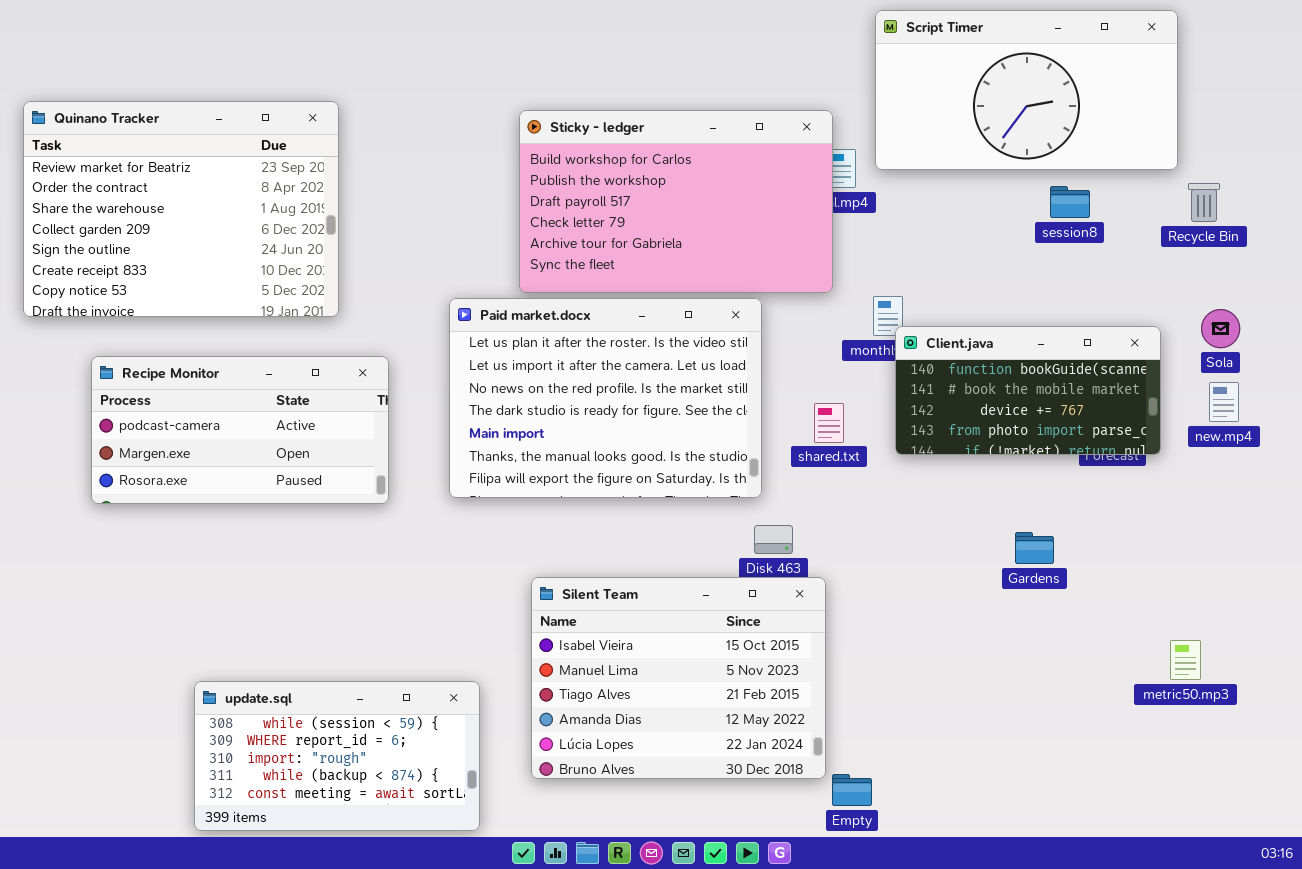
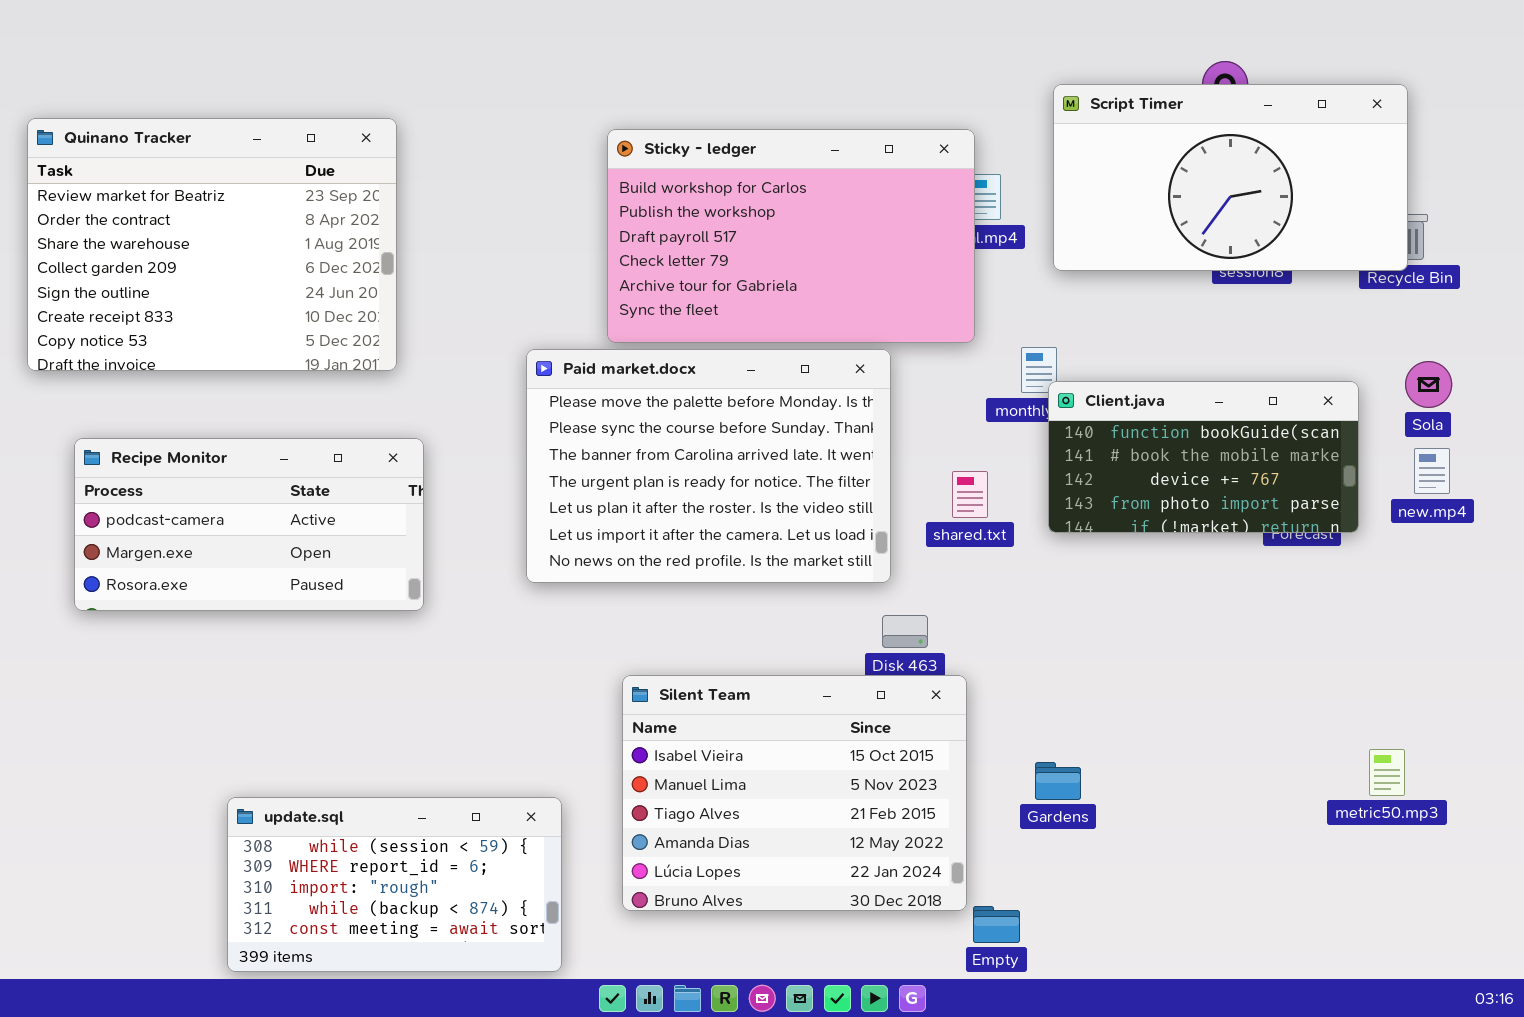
Script Timer: [875,10,1178,170] -> [1053,84,1408,271], moved
Paid market.docx: [449,298,762,498] -> [526,349,891,583], scrolled up 4 rows
Recipe Monitor: [91,356,389,504] -> [74,438,424,611], moved
Gardens: [1015,532,1054,564] -> [1035,762,1081,800], moved

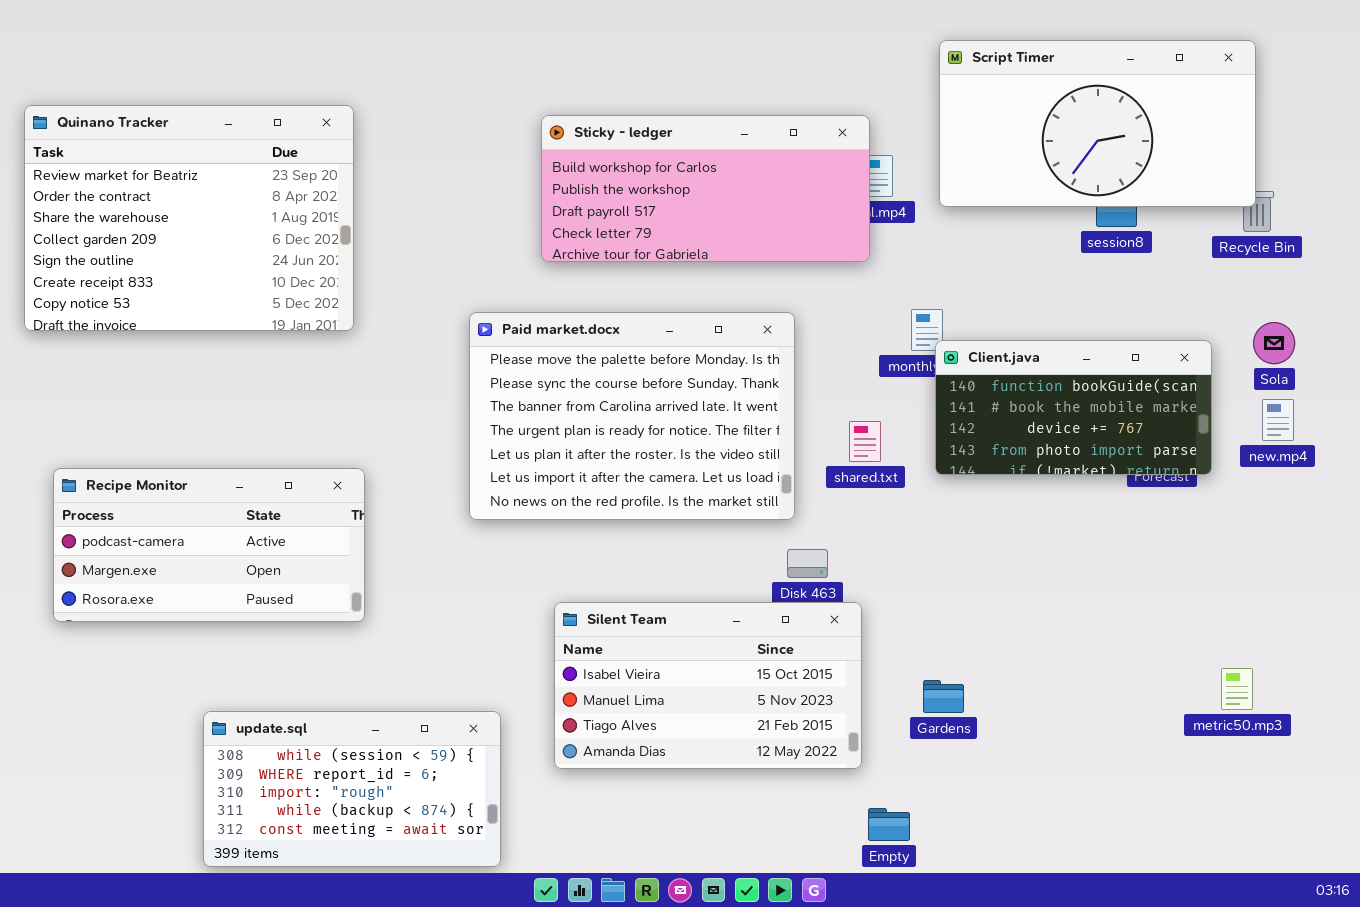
Script Timer: [1053,84,1408,271] -> [939,40,1256,207], moved
Sticky - ledger: [607,129,975,343] -> [541,115,870,262], resized
Recipe Monitor: [74,438,424,611] -> [53,468,365,622], moved
Silent Team: [622,675,967,911] -> [554,602,862,769], resized

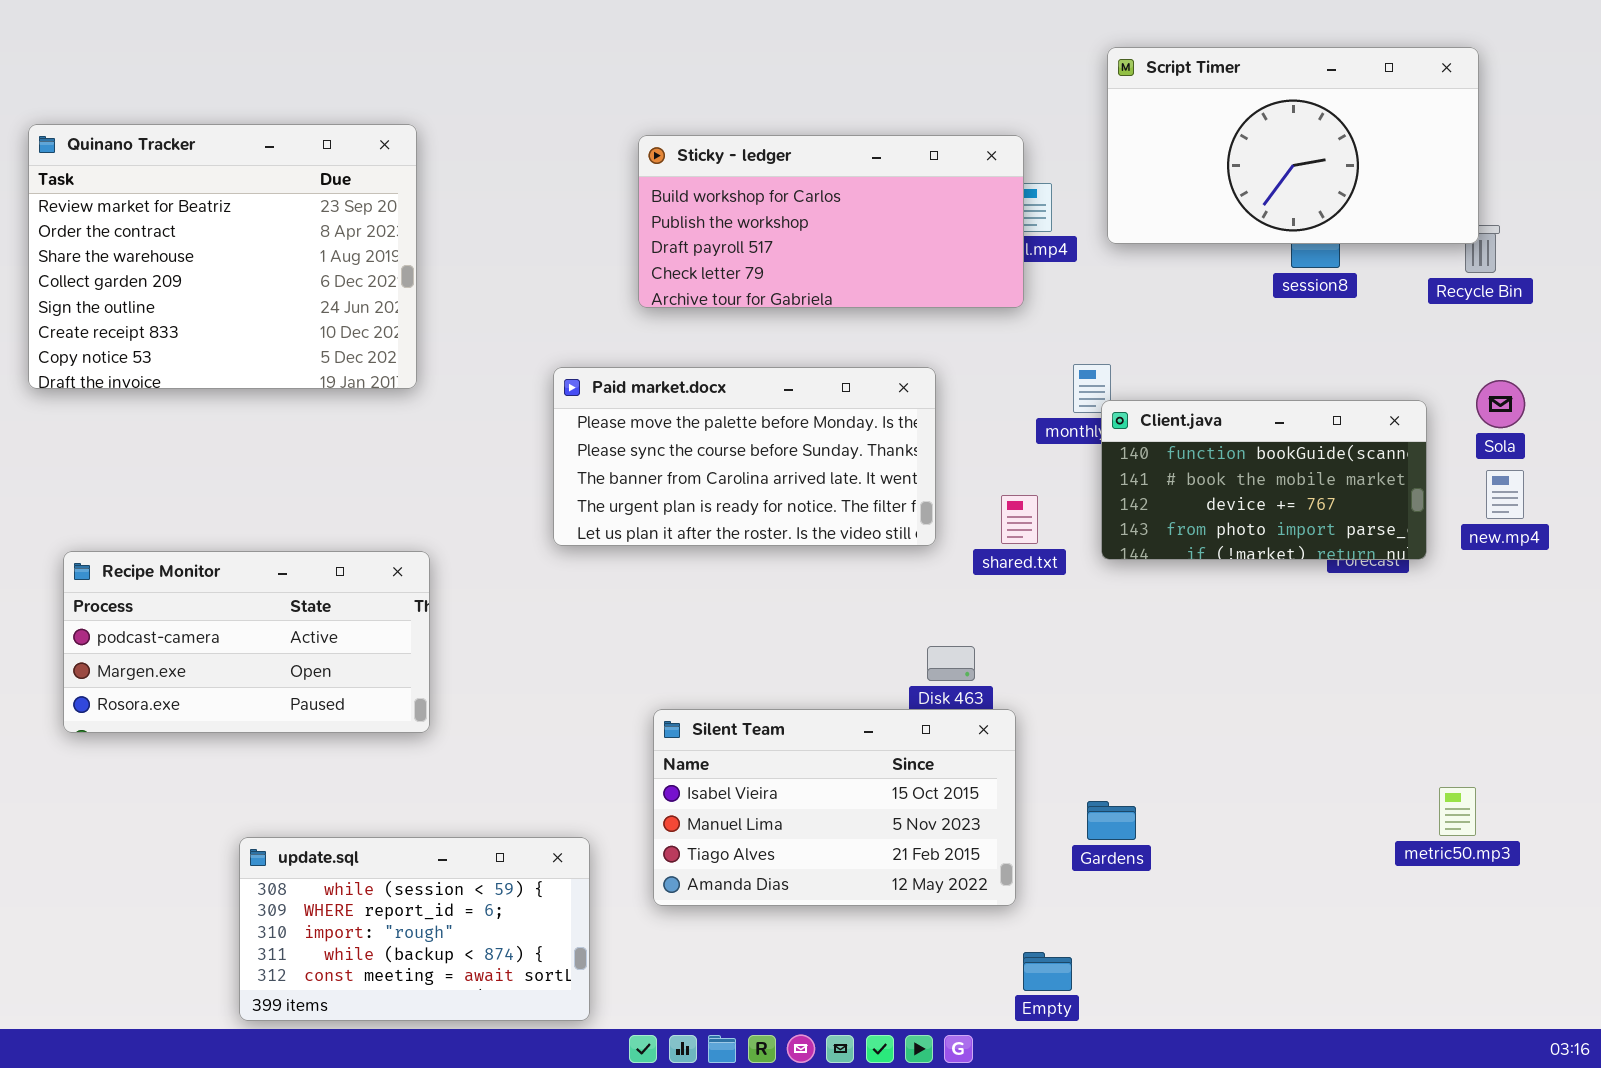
Paid market.docx: [469,312,795,520] -> [553,367,936,546], resized

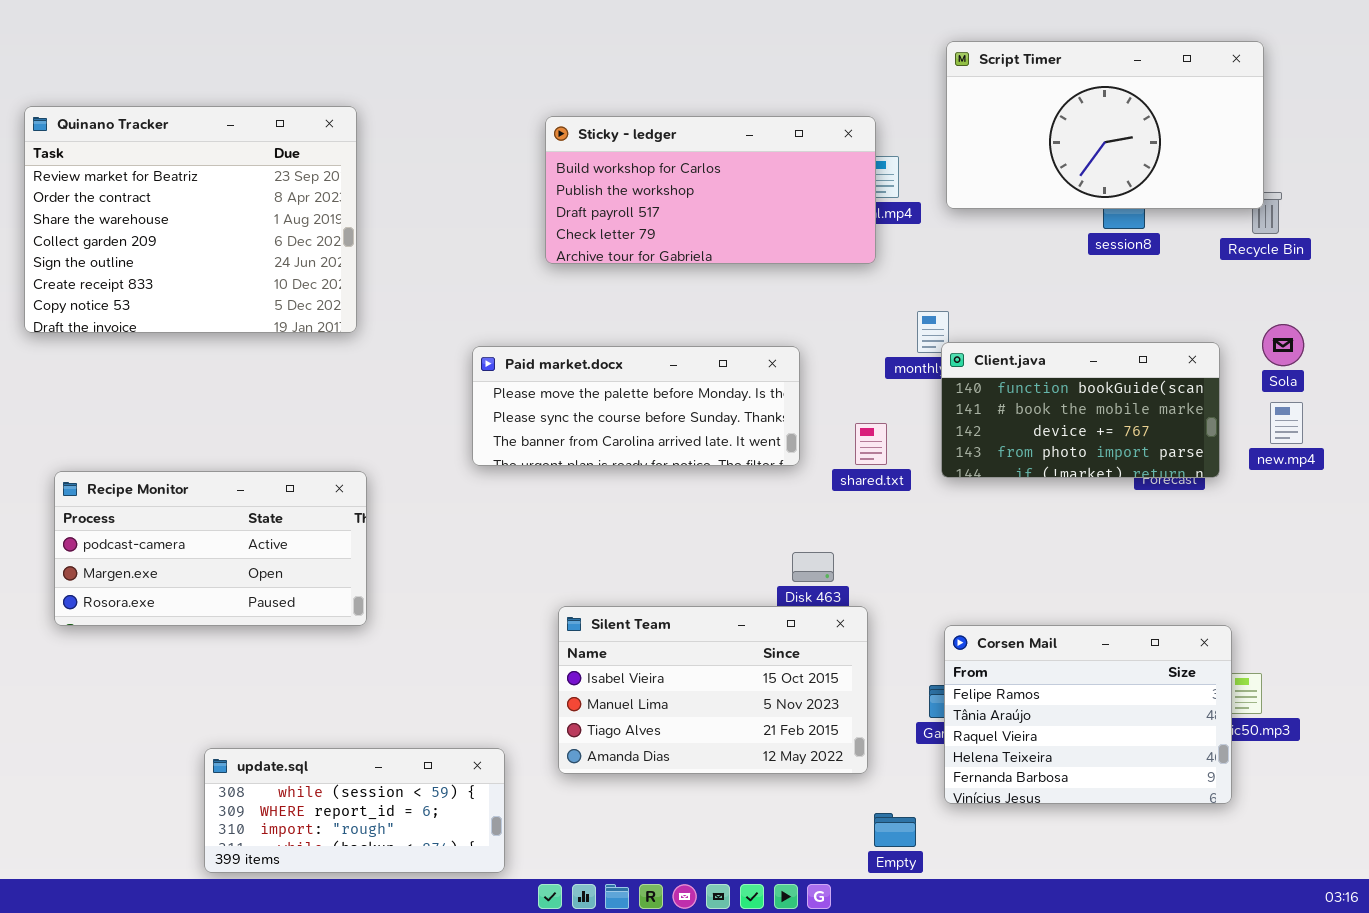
Paid market.docx: [553,367,936,546] -> [472,346,800,466], resized
Corsen Mail: none -> [944,625,1232,804], opened
update.sql: [239,837,590,1021] -> [204,748,505,873], resized

